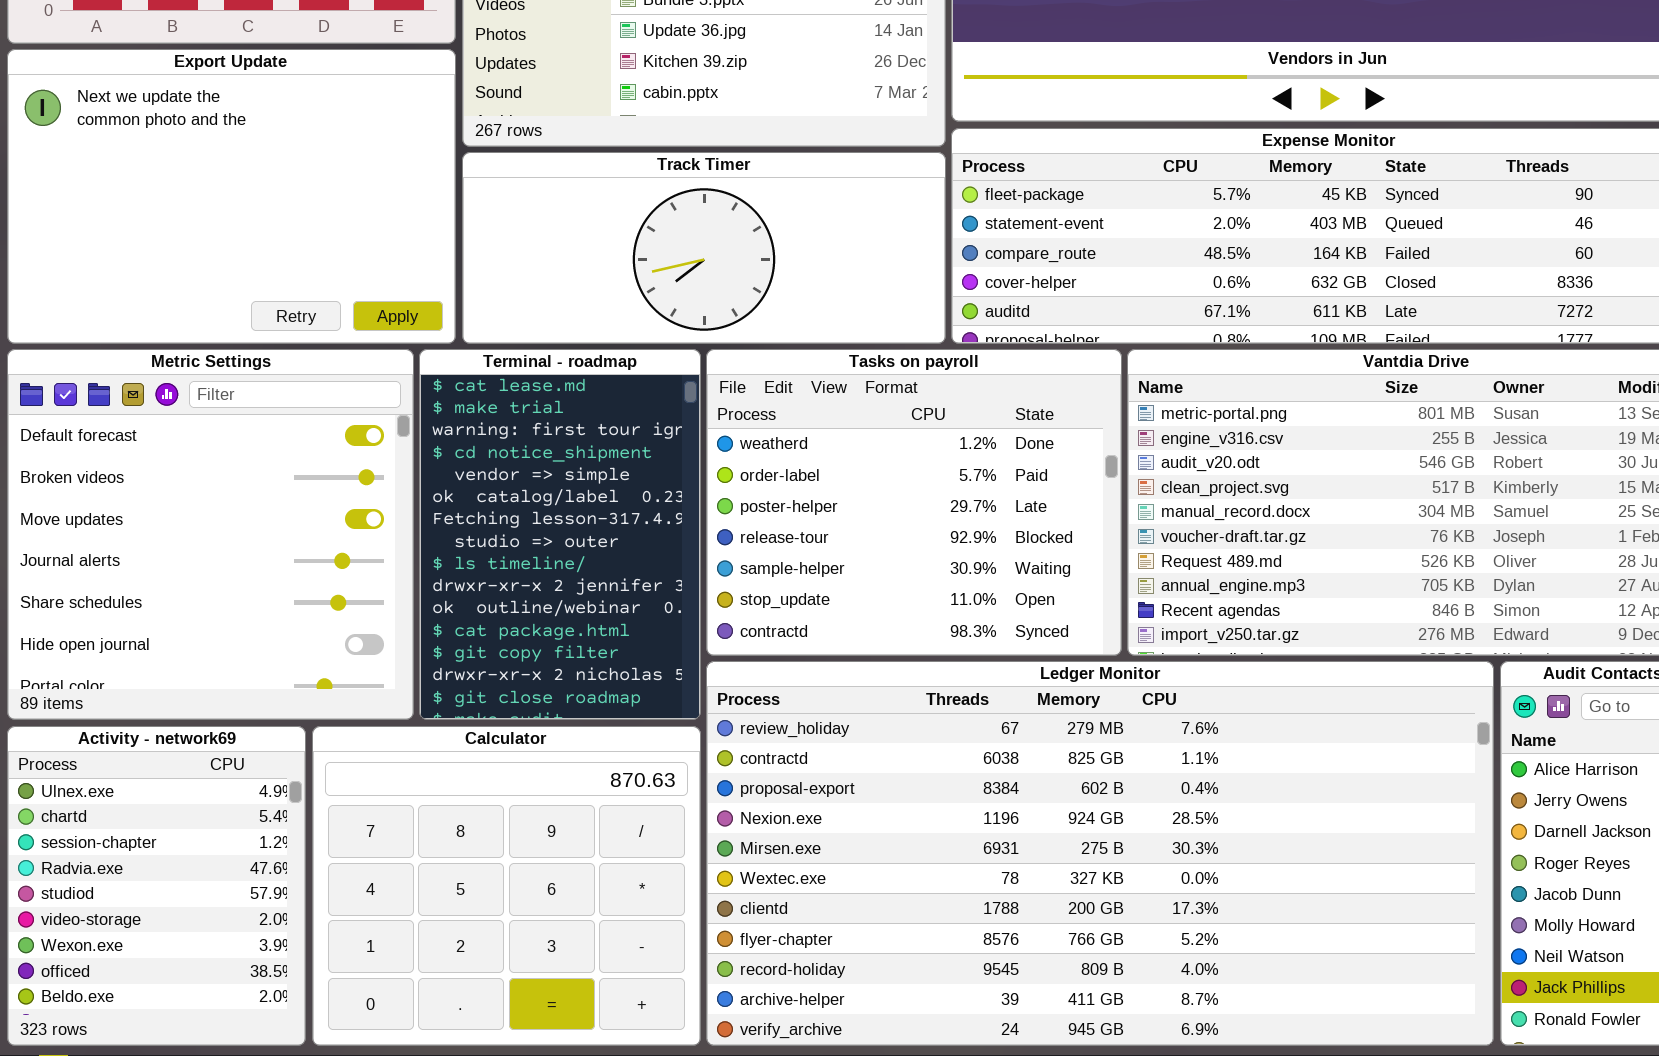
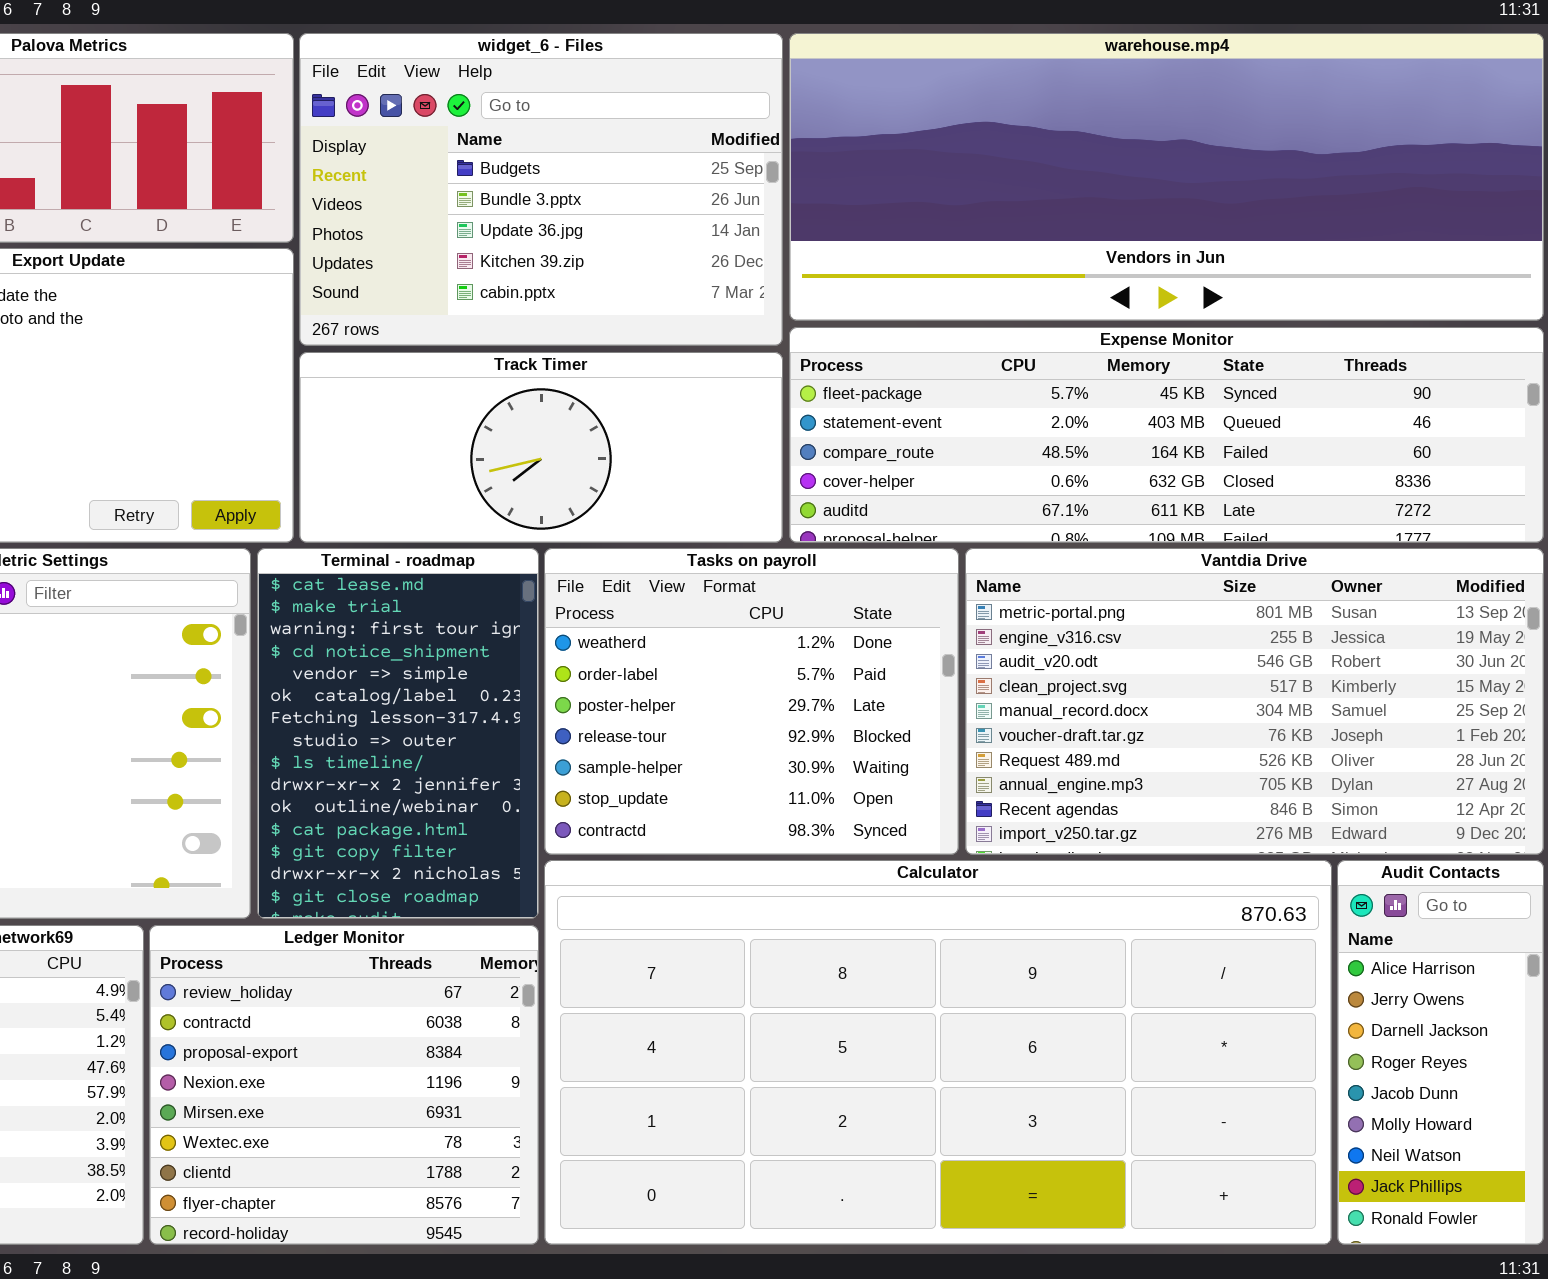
Ledger Monitor: [706,661,1494,1046] -> [149,925,539,1245], moved, resized
Calculator: [312,726,701,1046] -> [544,860,1332,1245], moved, resized

